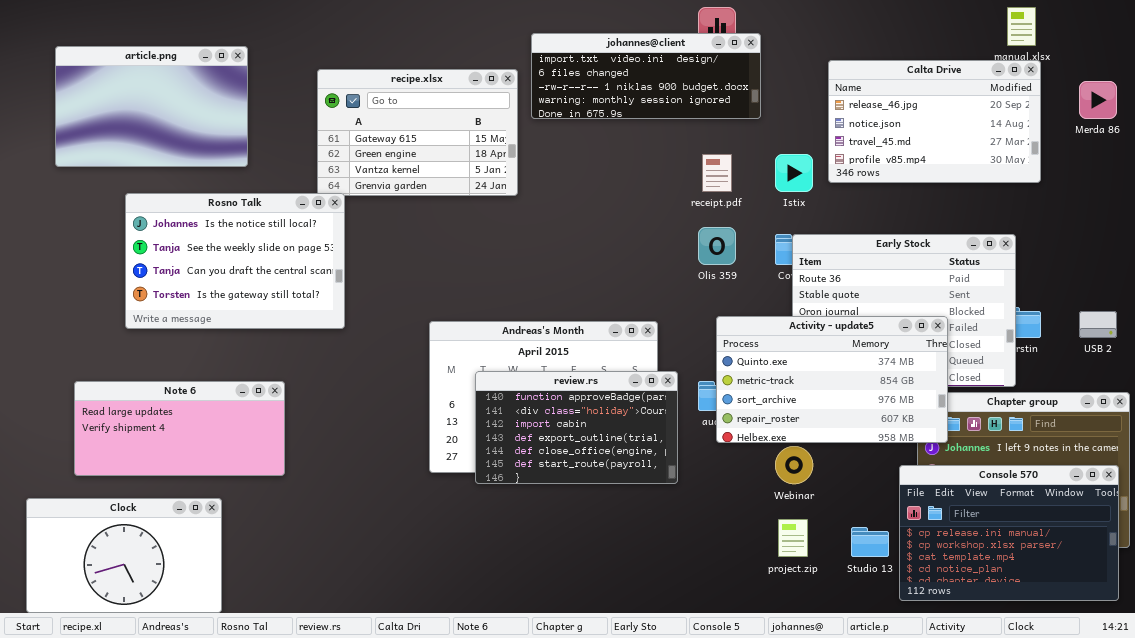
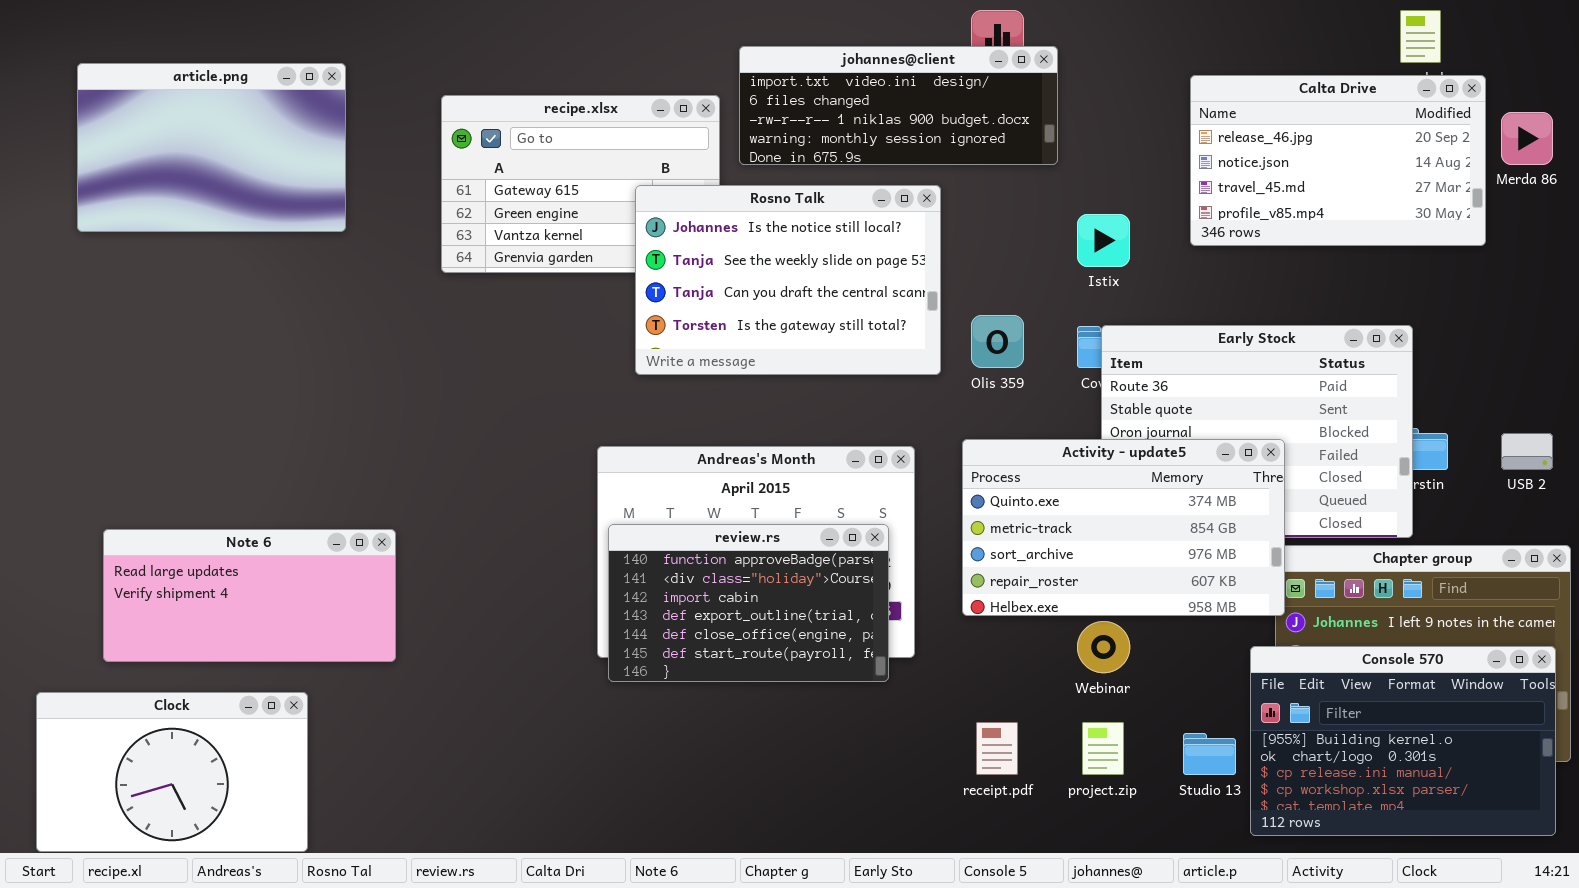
Calta Drive: [828,60,1041,183] -> [1190,75,1486,246], moved
receipt.pdf: [702,154,732,192] -> [976,722,1018,775], moved
Rosno Talk: [125,193,345,329] -> [635,185,941,375], moved
Activity - update5: [716,316,948,443] -> [962,439,1285,616], moved
review.rs: [475,371,678,484] -> [608,524,889,682], moved
Console 570: [899,465,1119,601] -> [1250,646,1556,836], scrolled up 2 rows

